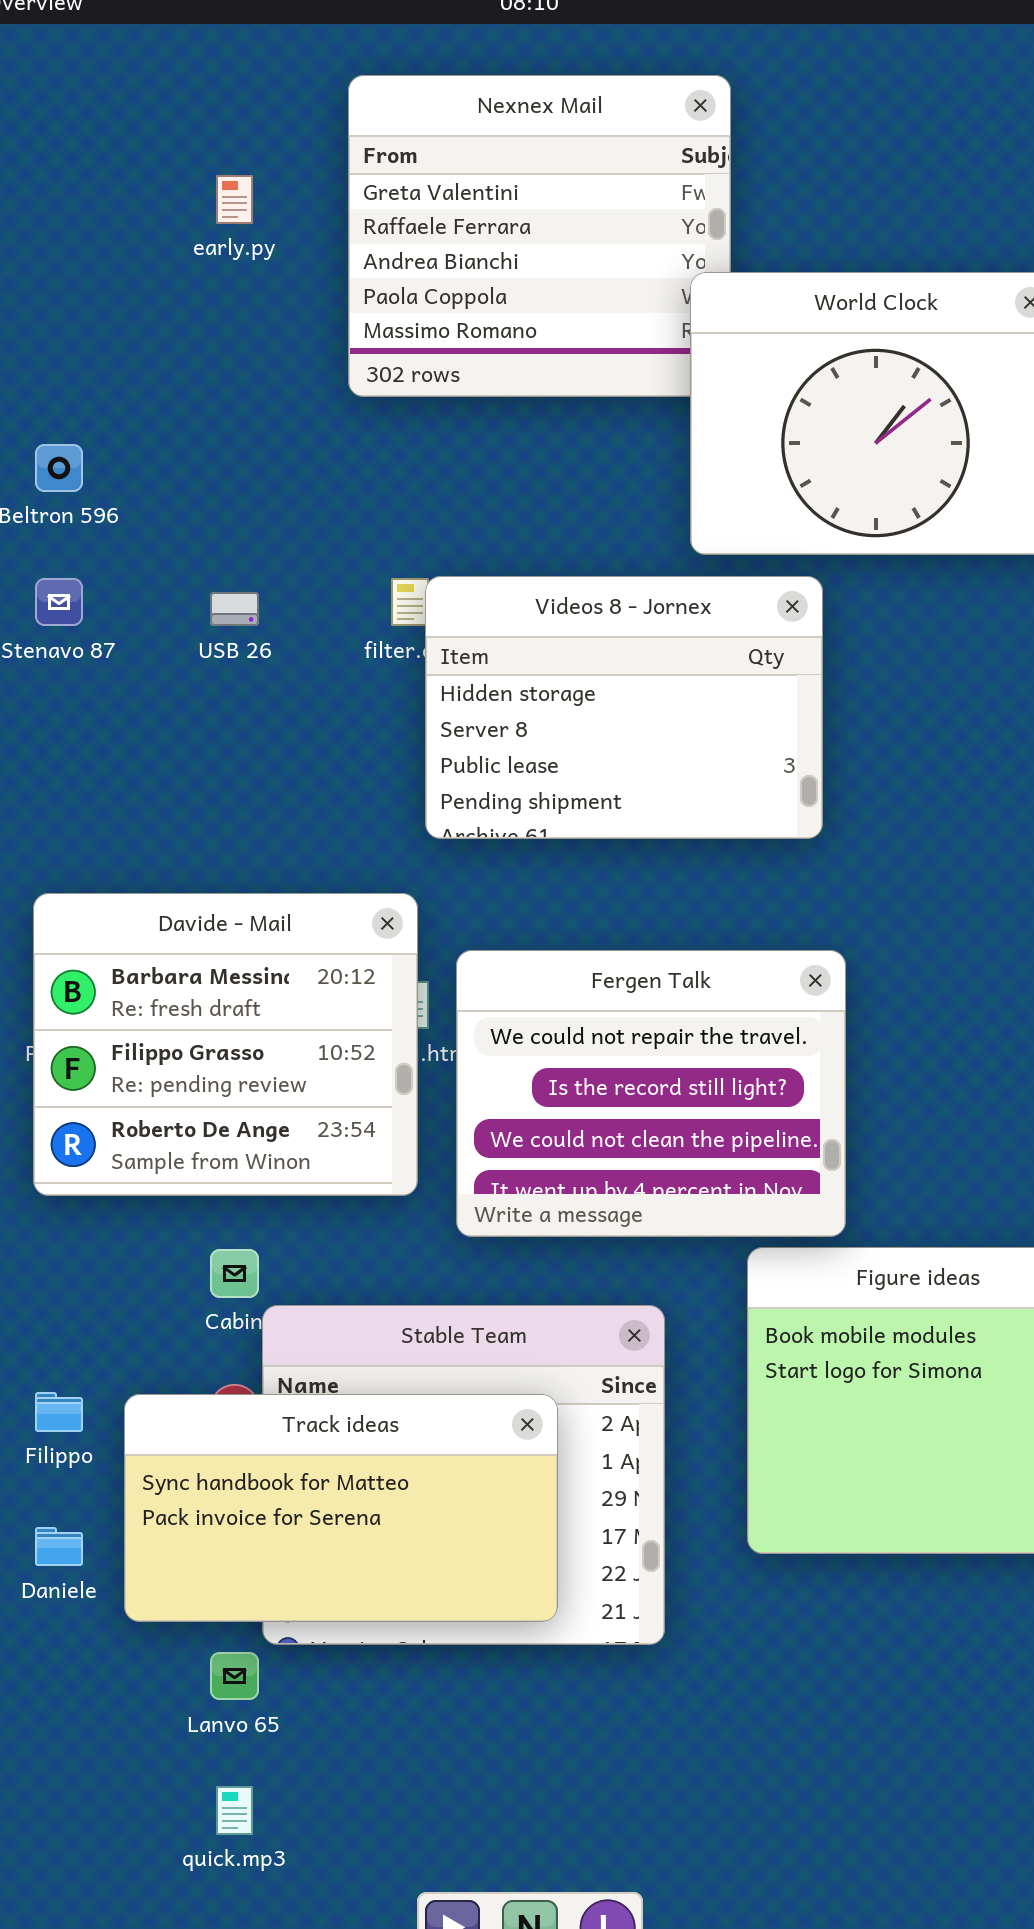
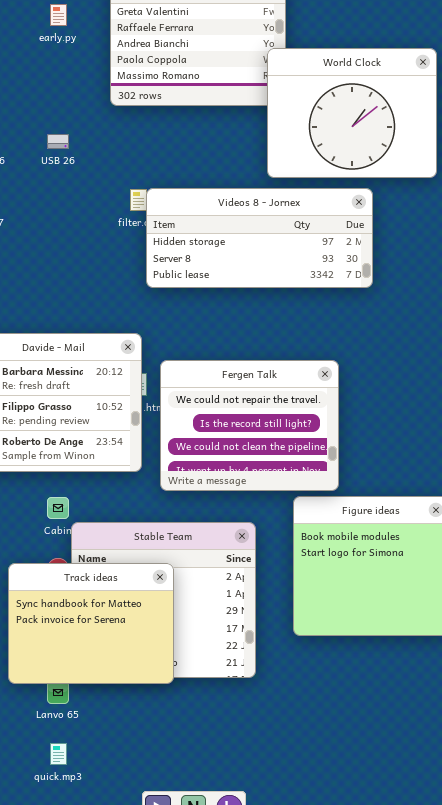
Videos 8 - Jornex: [425,576,823,839] -> [146,188,373,288], resized
USB 26: [210,592,259,626] -> [47,134,69,149], moved
Track ideas: [124,1394,558,1622] -> [8,563,174,684], resized

